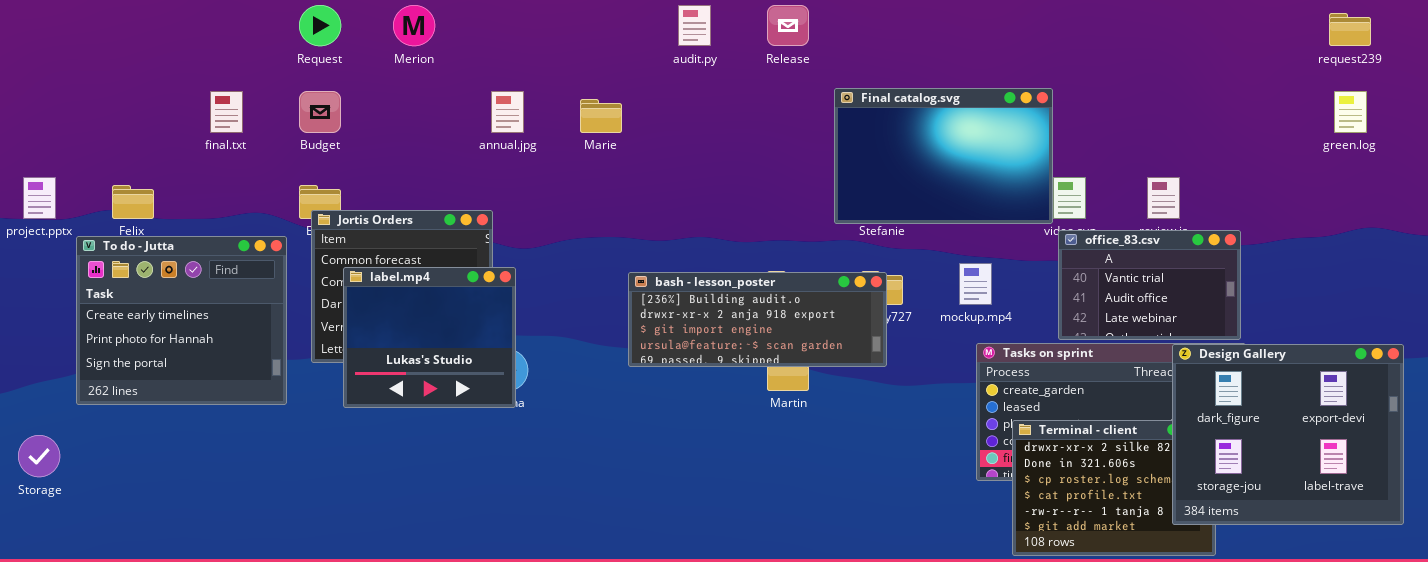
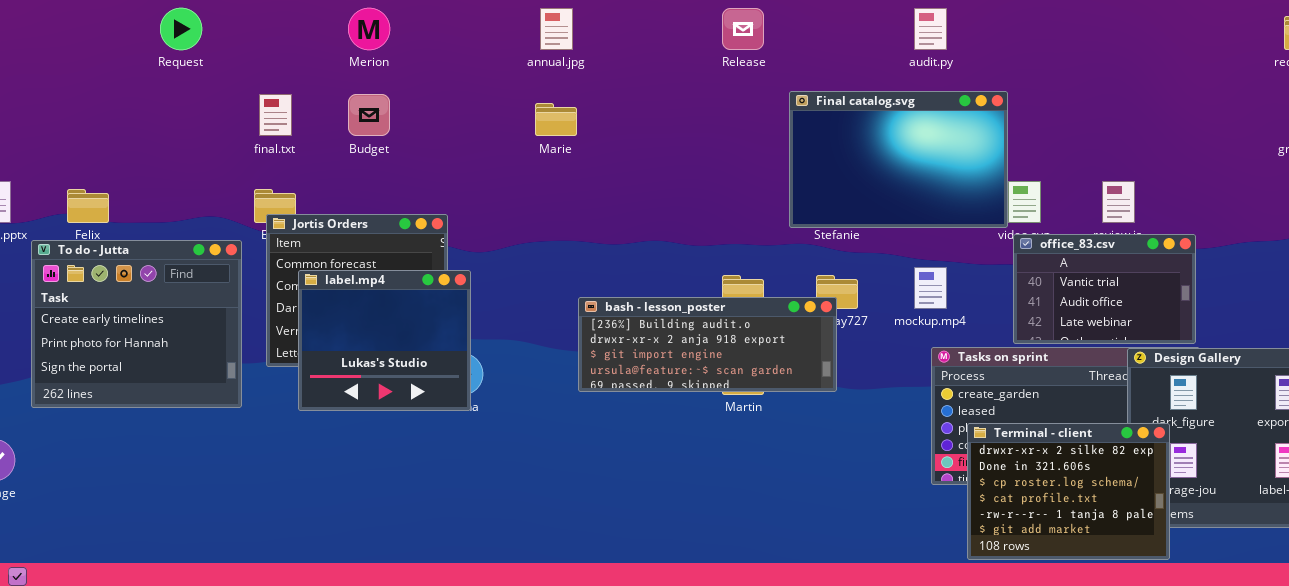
Request: [299,5,341,46] -> [160,8,202,50], moved
audit.py: [678,5,711,46] -> [914,8,947,50], moved
final.txt: [210,91,243,133] -> [259,94,292,136], moved
Budget: [299,91,341,133] -> [348,94,390,136], moved
annual.jpg: [491,91,524,133] -> [540,8,573,50], moved
bash - lesson_poster: [628,272,887,367] -> [578,297,837,392], moved
Terminal - client: [1012,420,1216,556] -> [967,423,1170,560], raised

